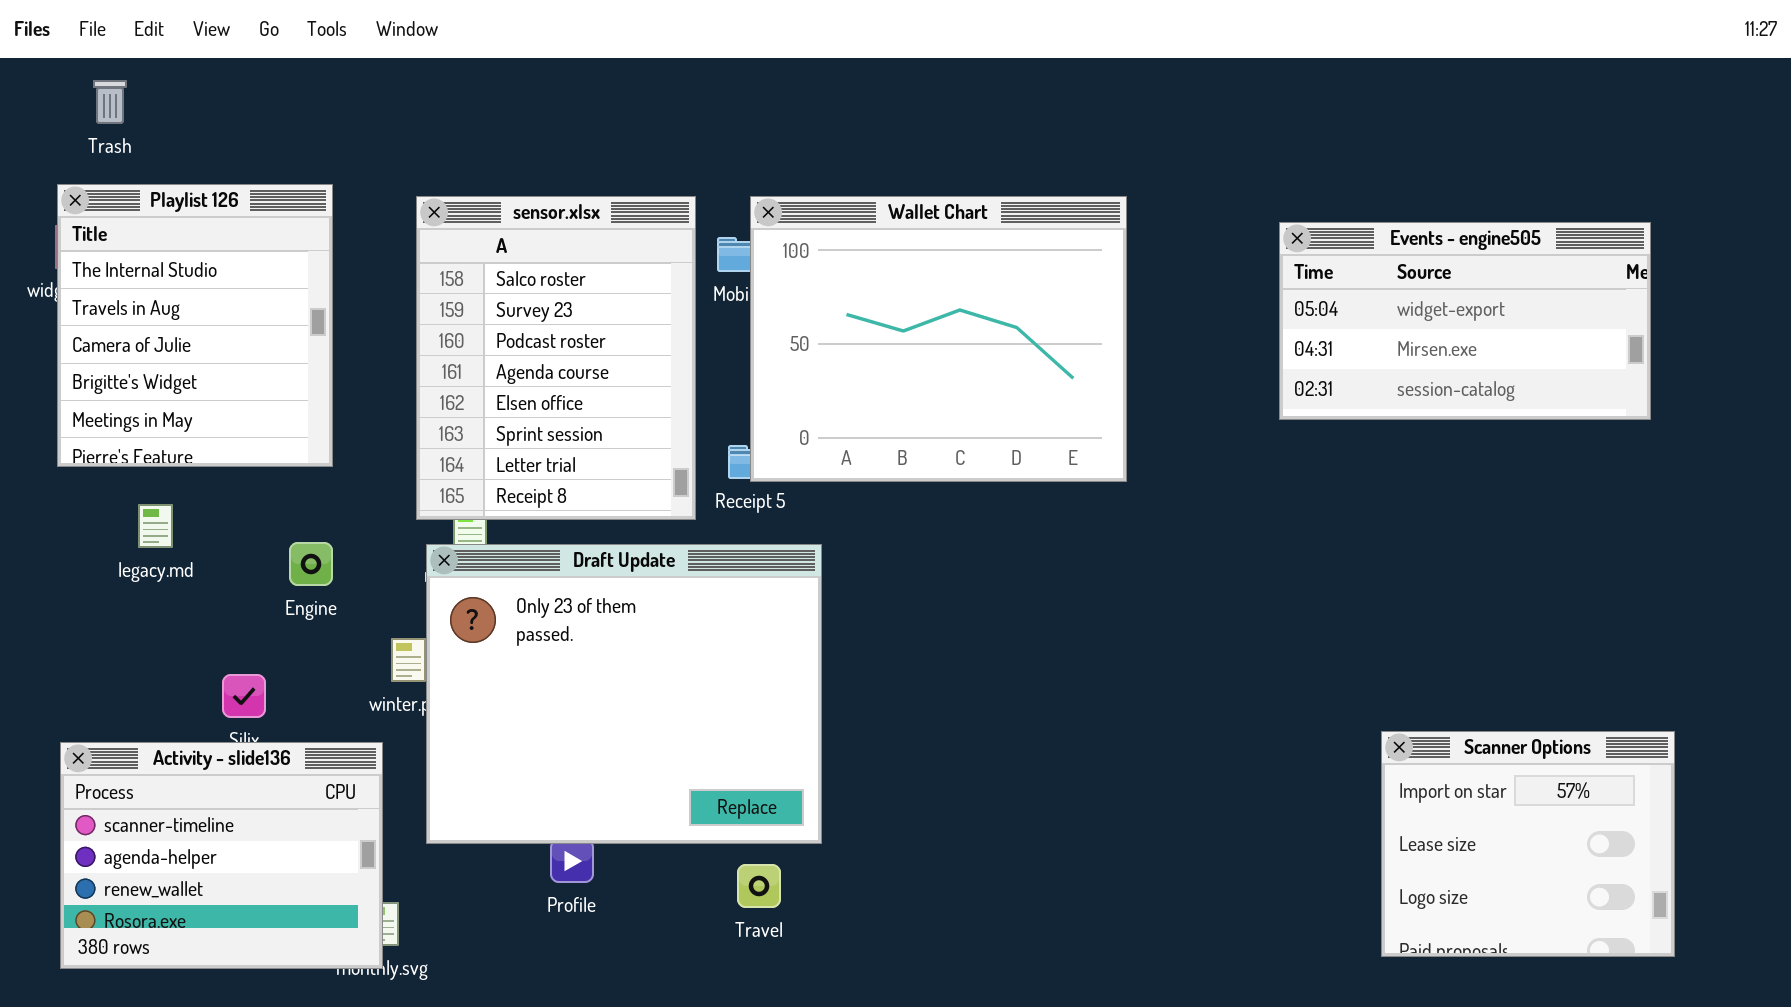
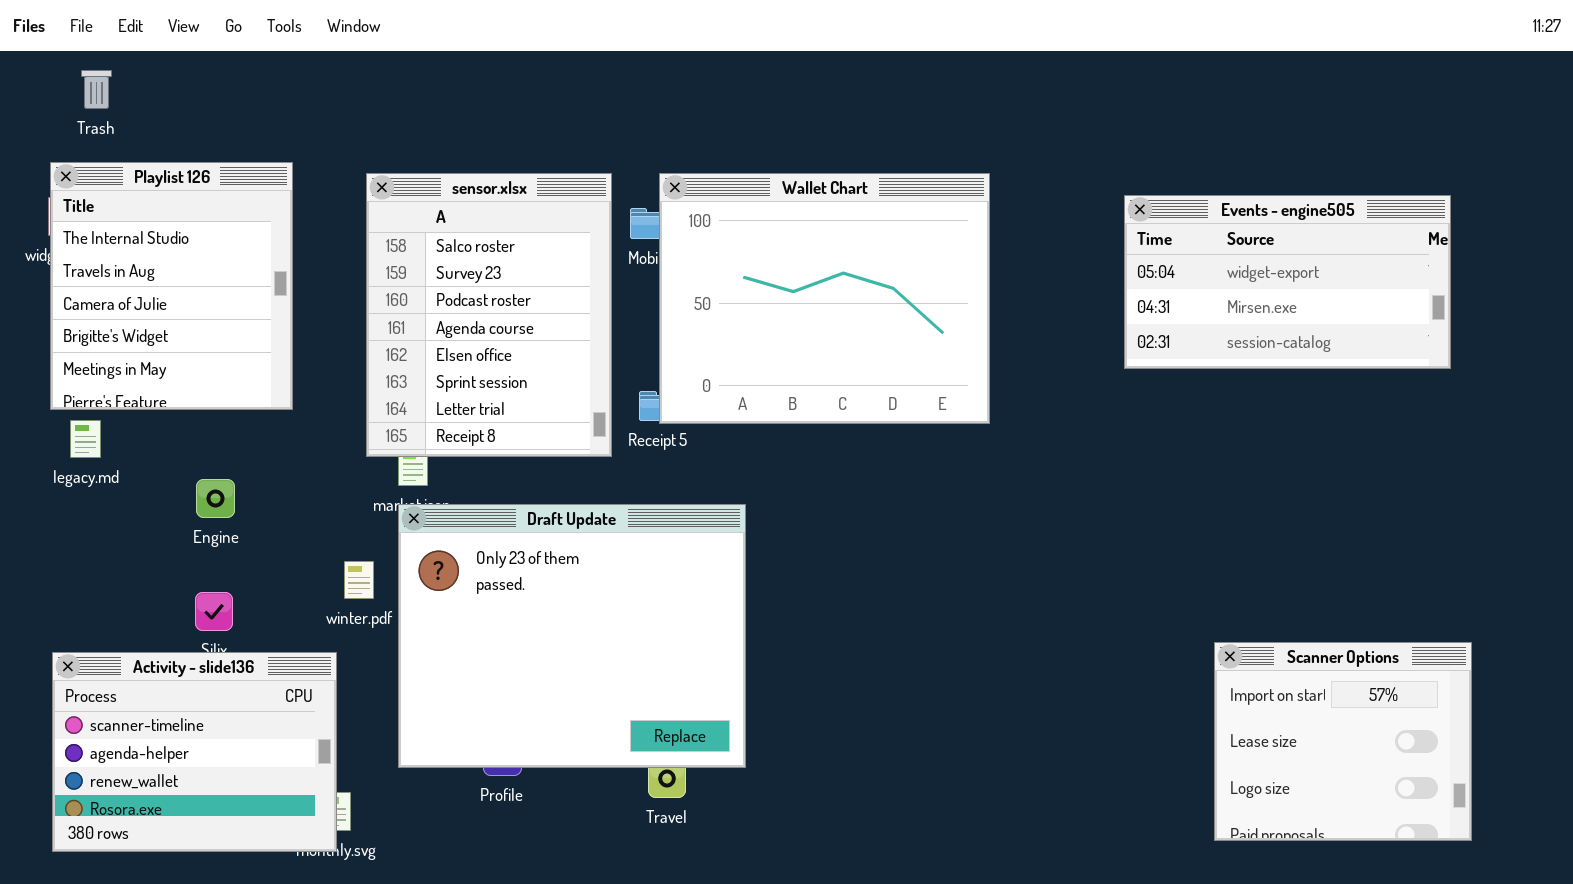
legacy.md: [138,504,173,548] -> [70,420,101,458], moved
Engine: [289,542,333,586] -> [196,479,235,518], moved
Draft Update: [426,544,822,844] -> [398,504,746,768], moved

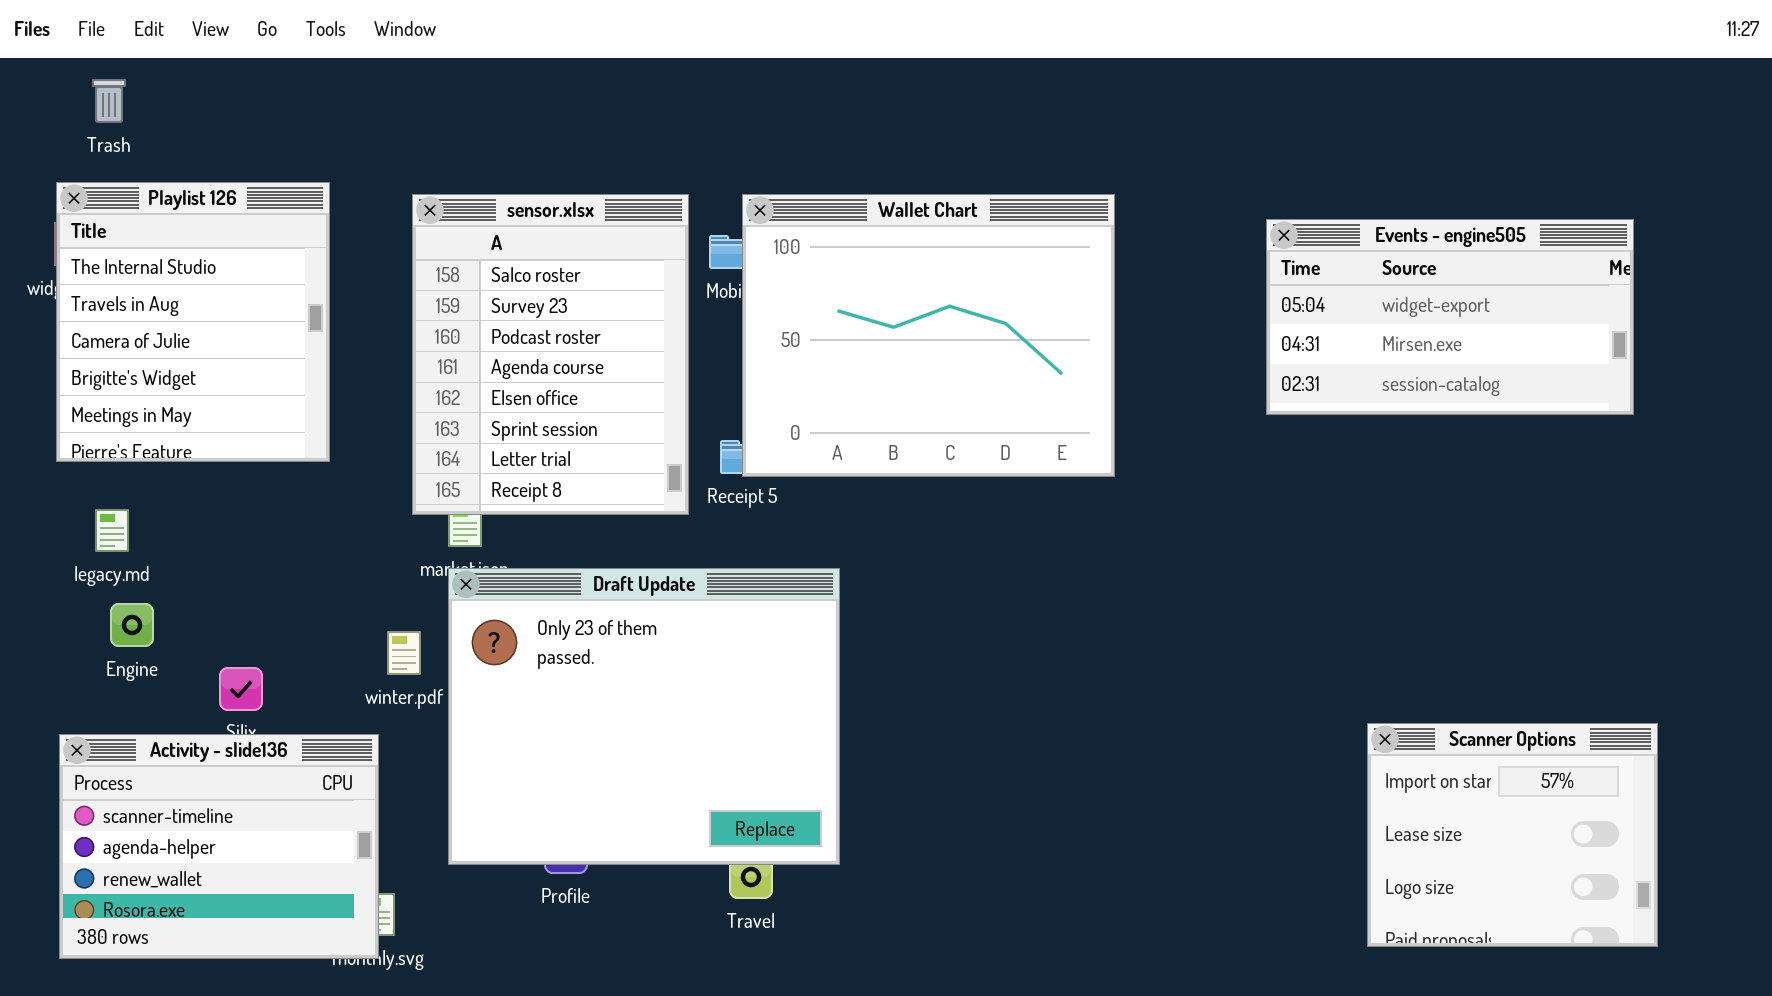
legacy.md: [70,420,101,458] -> [95,509,129,552], moved
Engine: [196,479,235,518] -> [110,603,154,647], moved

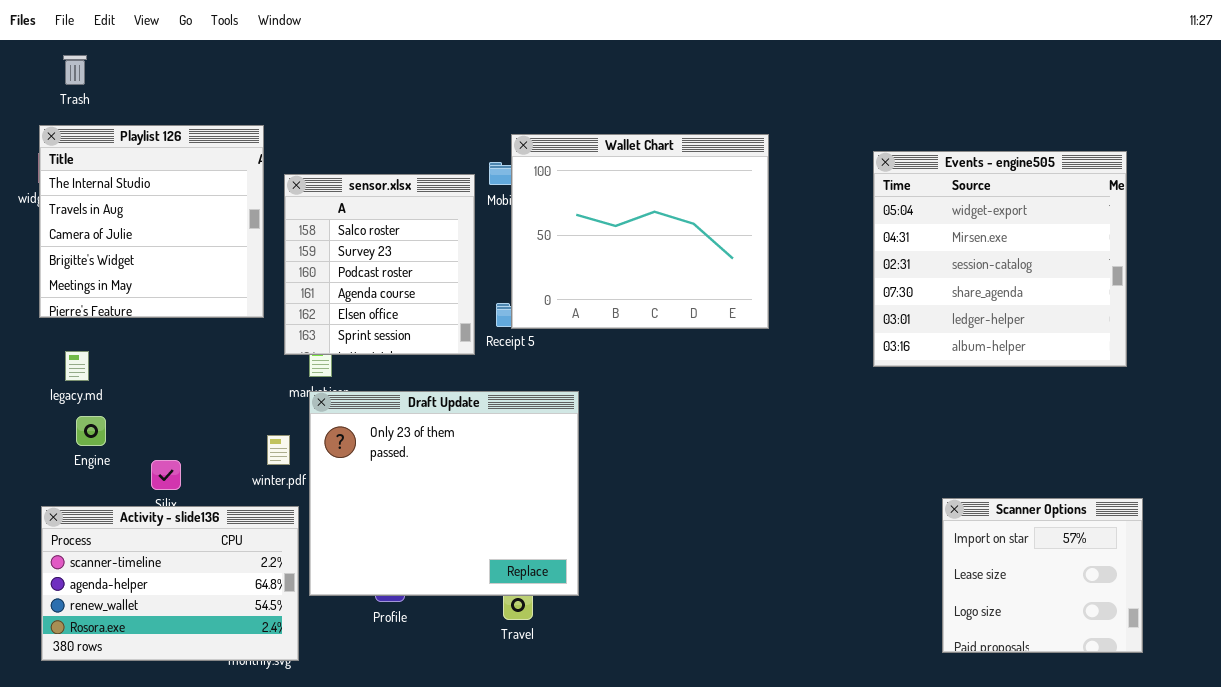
Playlist 126: [56,182,330,462] -> [39,125,264,318], resized
sensor.xlsx: [412,194,689,515] -> [284,174,475,355], resized
Events - engine505: [1266,219,1634,415] -> [873,151,1127,367], resized
Activity - slide136: [59,734,379,959] -> [41,506,299,661], resized

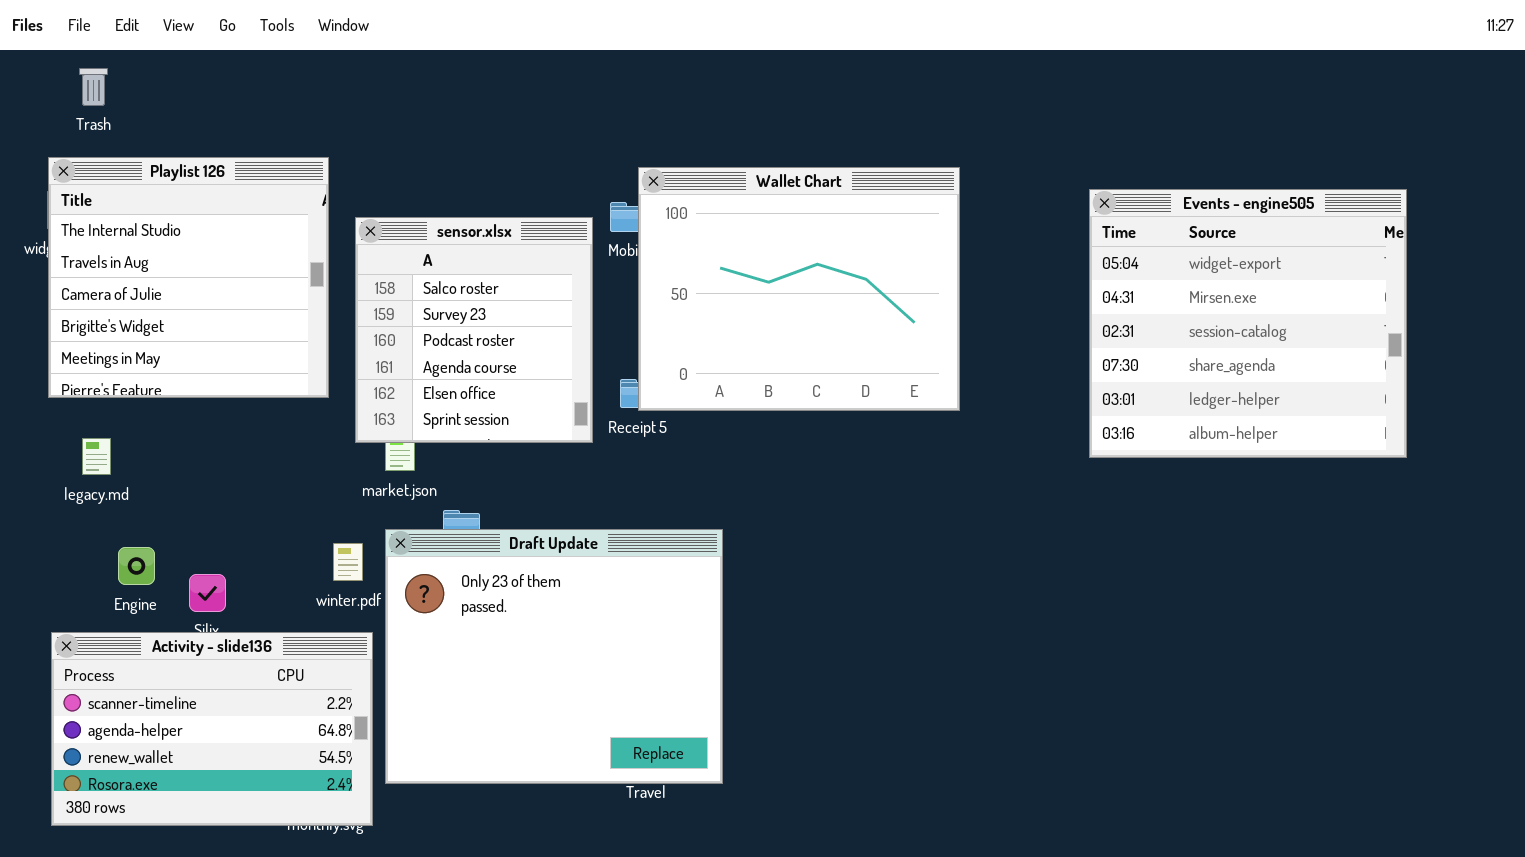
Draft Update: [309,391,579,596] -> [385,529,723,784], moved
Engine: [76,416,106,446] -> [118,547,155,585], moved
Scanner Options: [942,498,1143,653] -> none, closed

